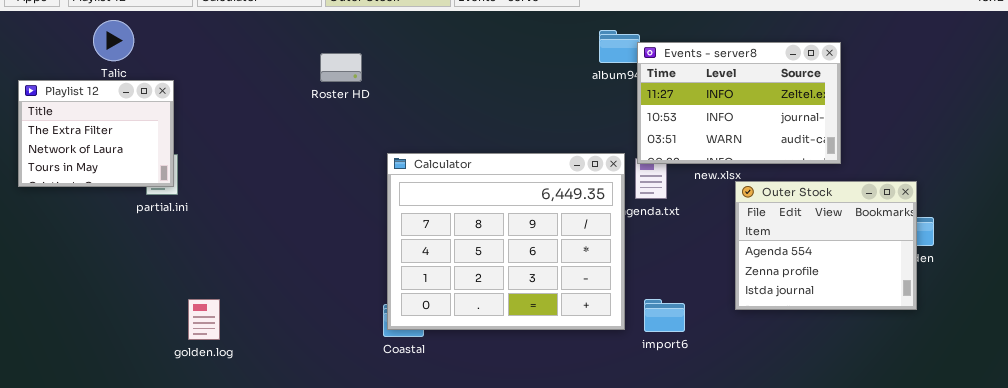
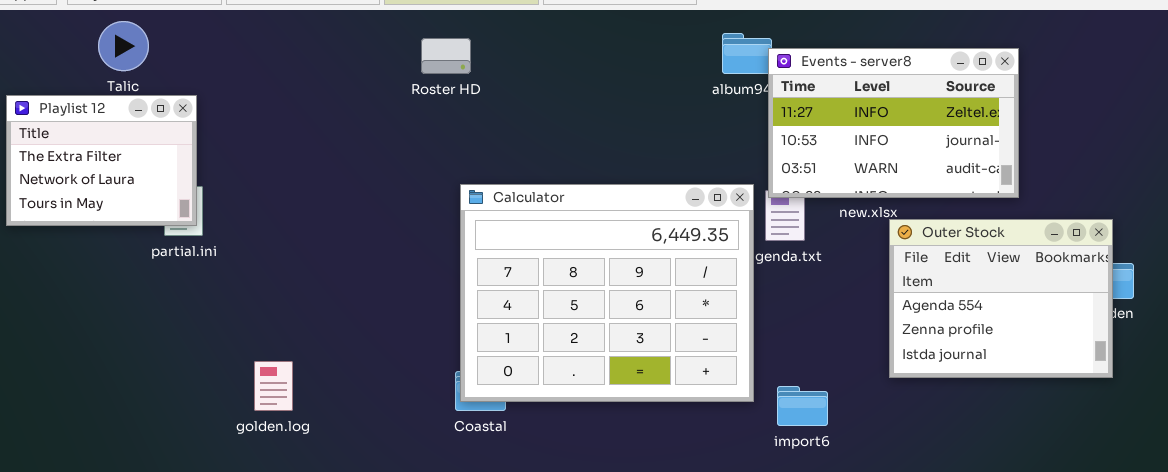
Roster HD: [320,53,362,82] -> [421,38,471,74], moved
golden.log: [188,299,220,340] -> [254,361,293,411], moved
import6: [644,299,685,332] -> [777,386,828,426], moved

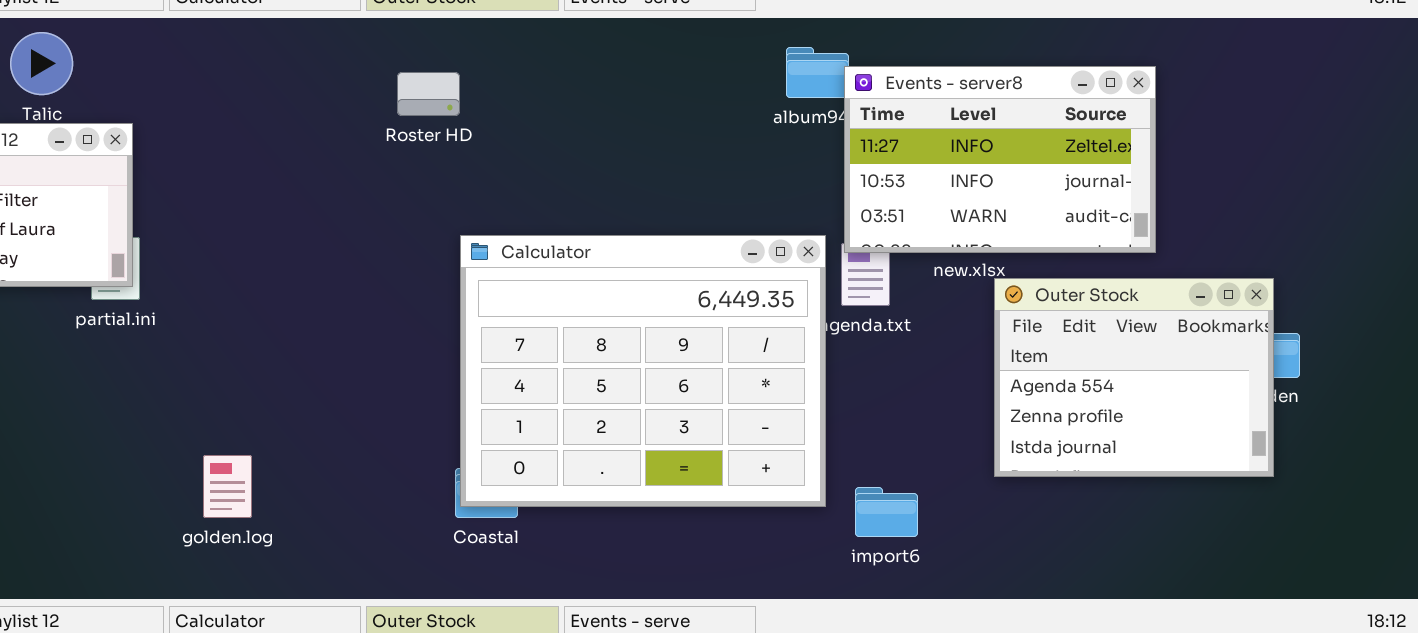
Roster HD: [421,38,471,74] -> [397,72,460,116], moved

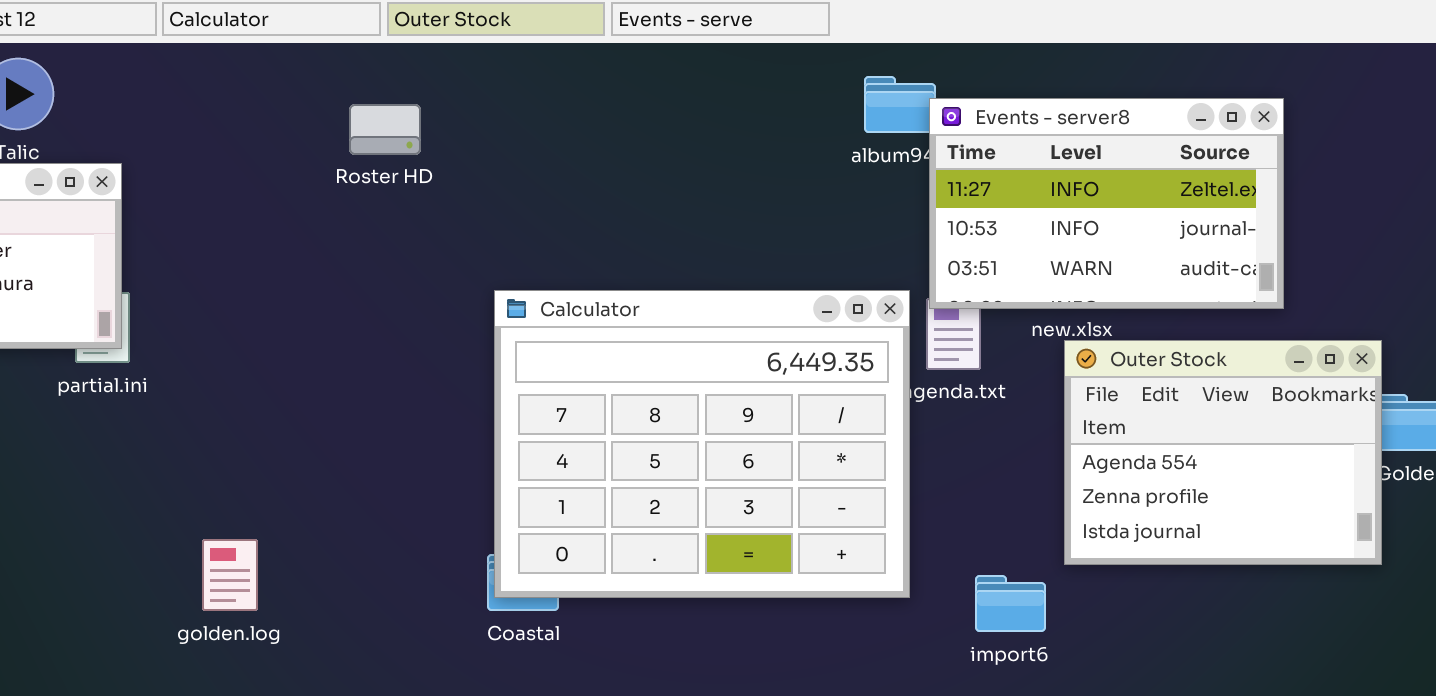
Roster HD: [397,72,460,116] -> [349,104,421,155], moved
Outer Stock: [994,278,1274,477] -> [1064,340,1382,565], moved
import6: [855,487,918,537] -> [975,575,1046,632], moved

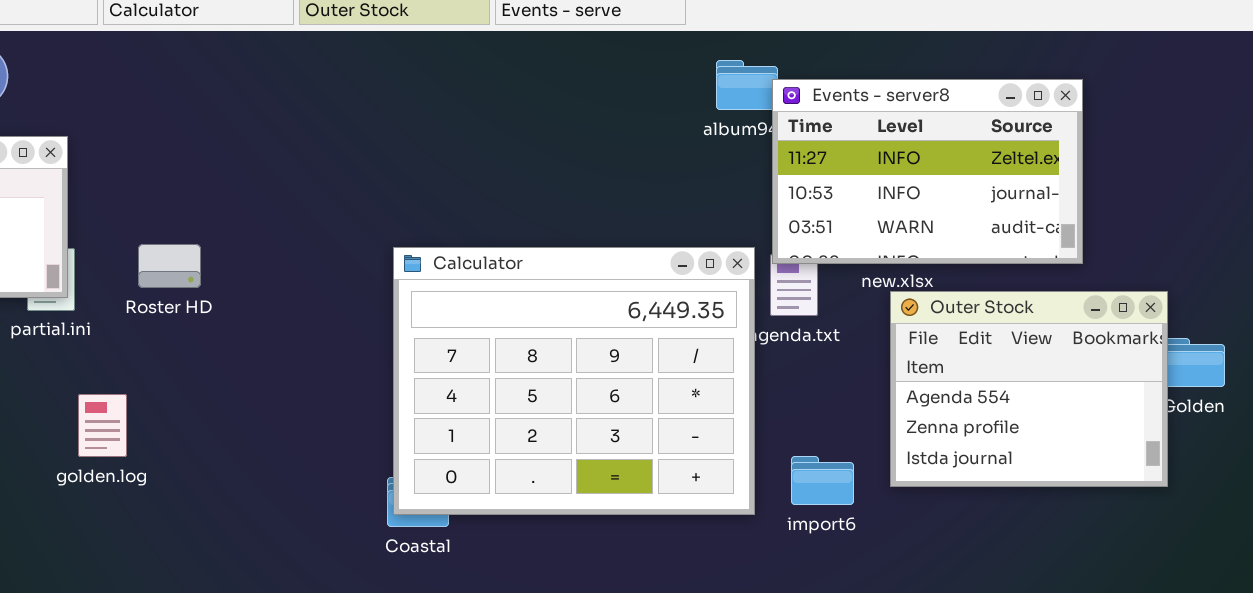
Roster HD: [349,104,421,155] -> [138,244,201,288], moved
golden.log: [202,539,258,611] -> [78,394,127,457], moved
import6: [975,575,1046,632] -> [791,456,854,505], moved

